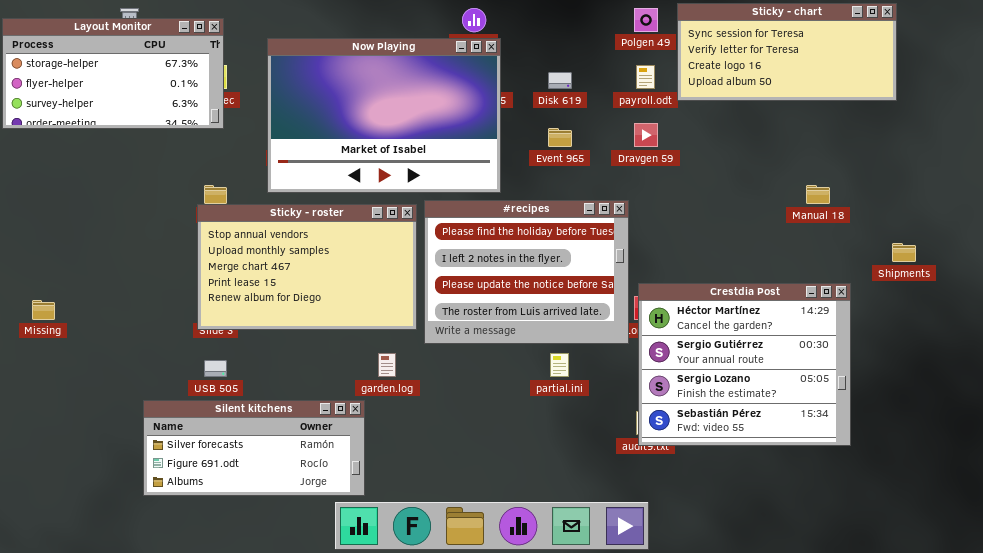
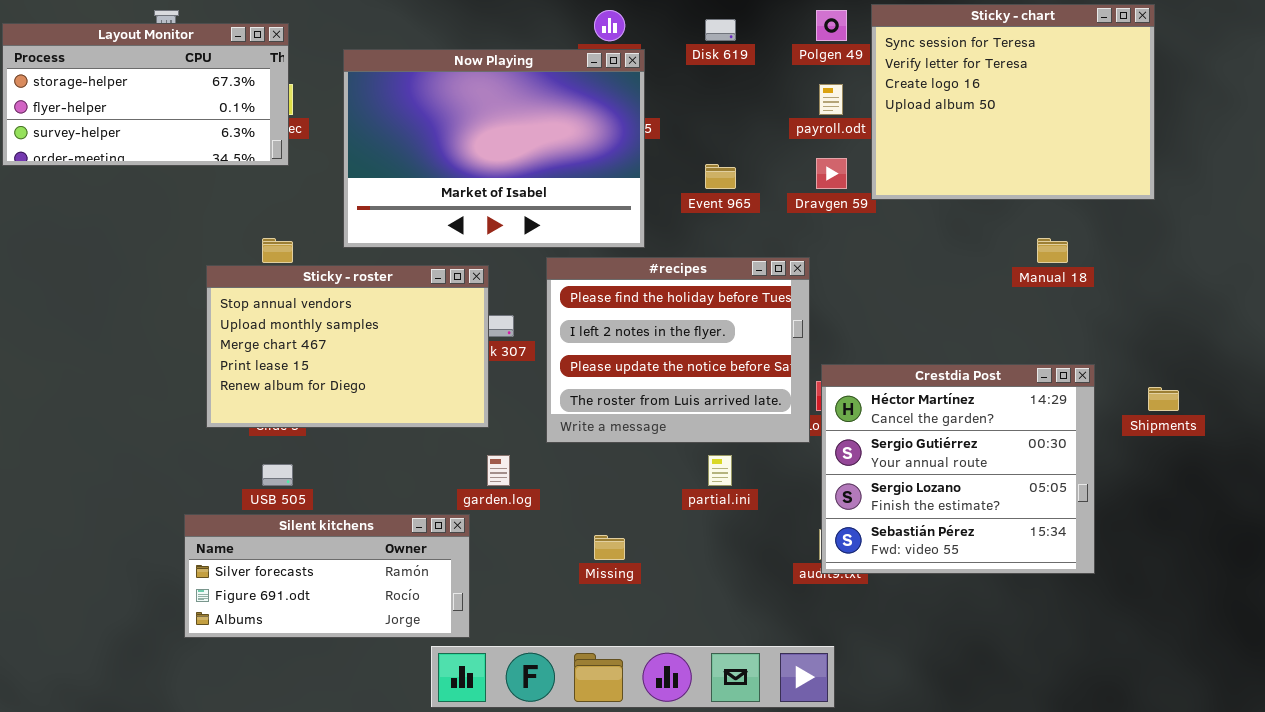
Sticky - chart: [677,3,897,101] -> [871,4,1155,200], resized
Disk 619: [548,72,572,89] -> [705,19,736,41], moved
Sticky - roster: [197,204,417,330] -> [206,265,489,428], moved
Shipments: [892,243,916,262] -> [1148,387,1179,411], moved
Missing: [32,300,55,320] -> [594,535,625,560], moved

